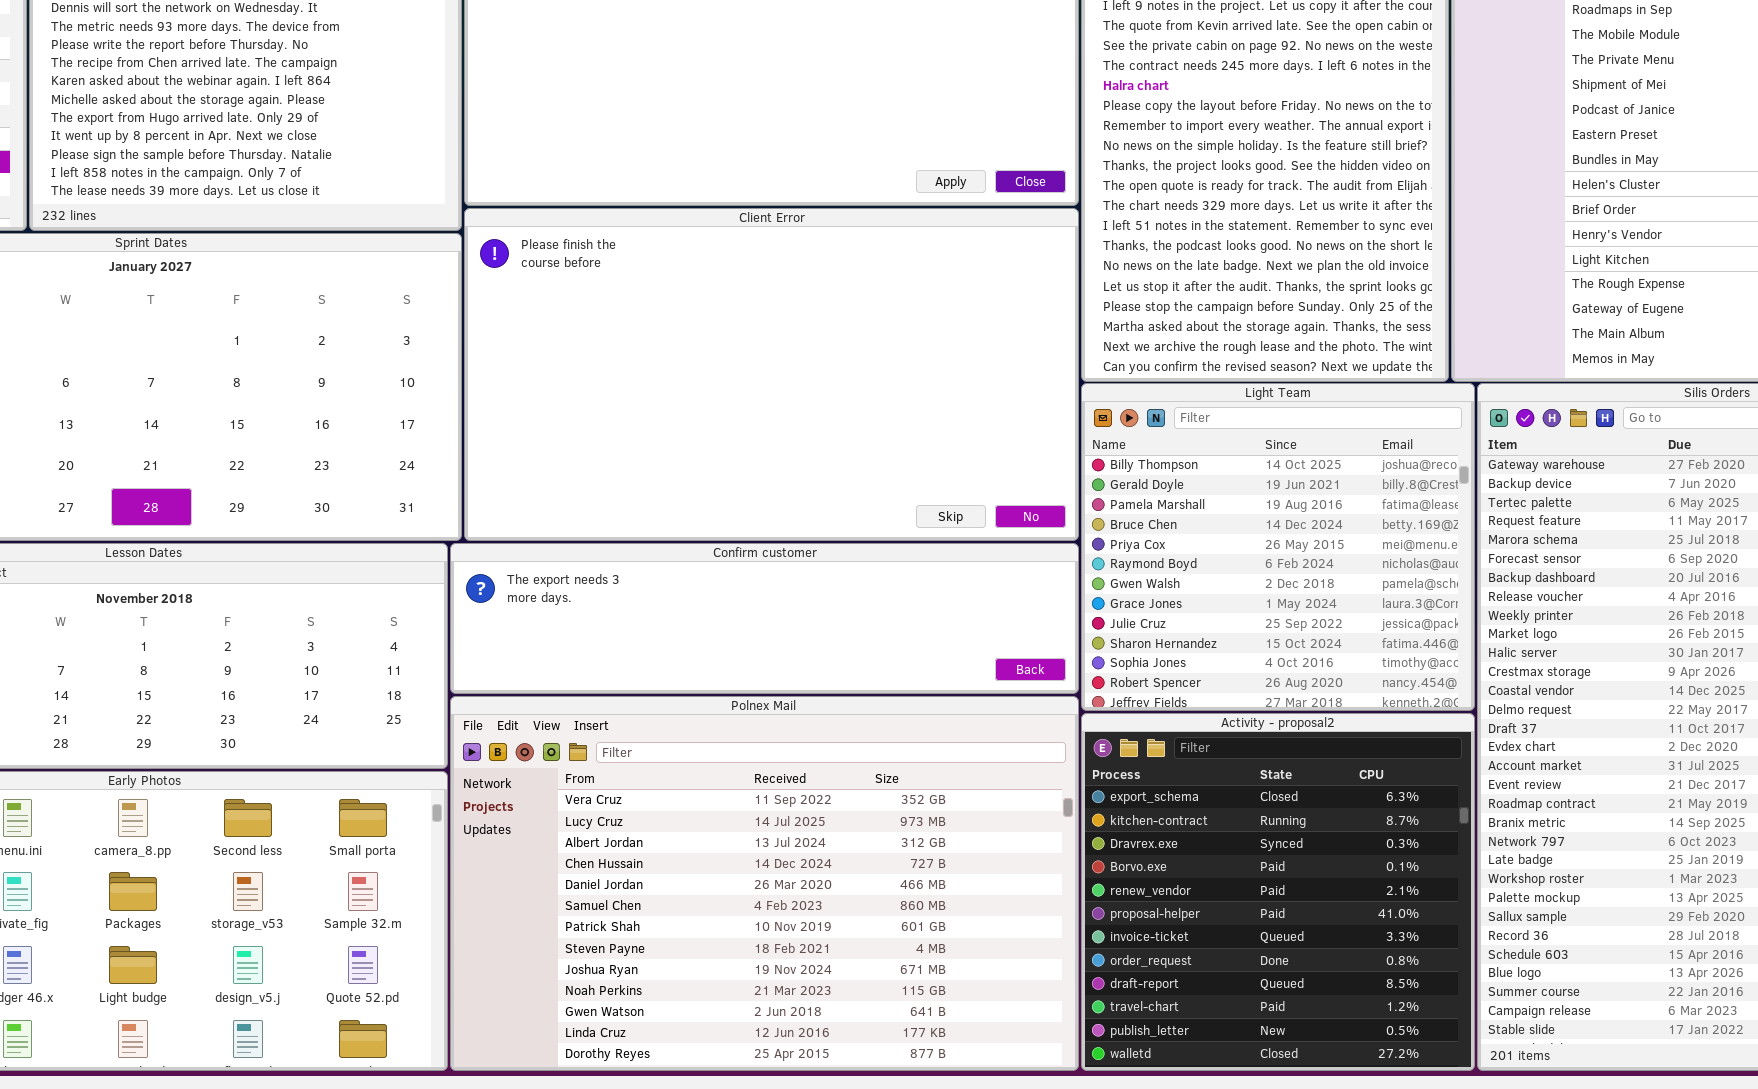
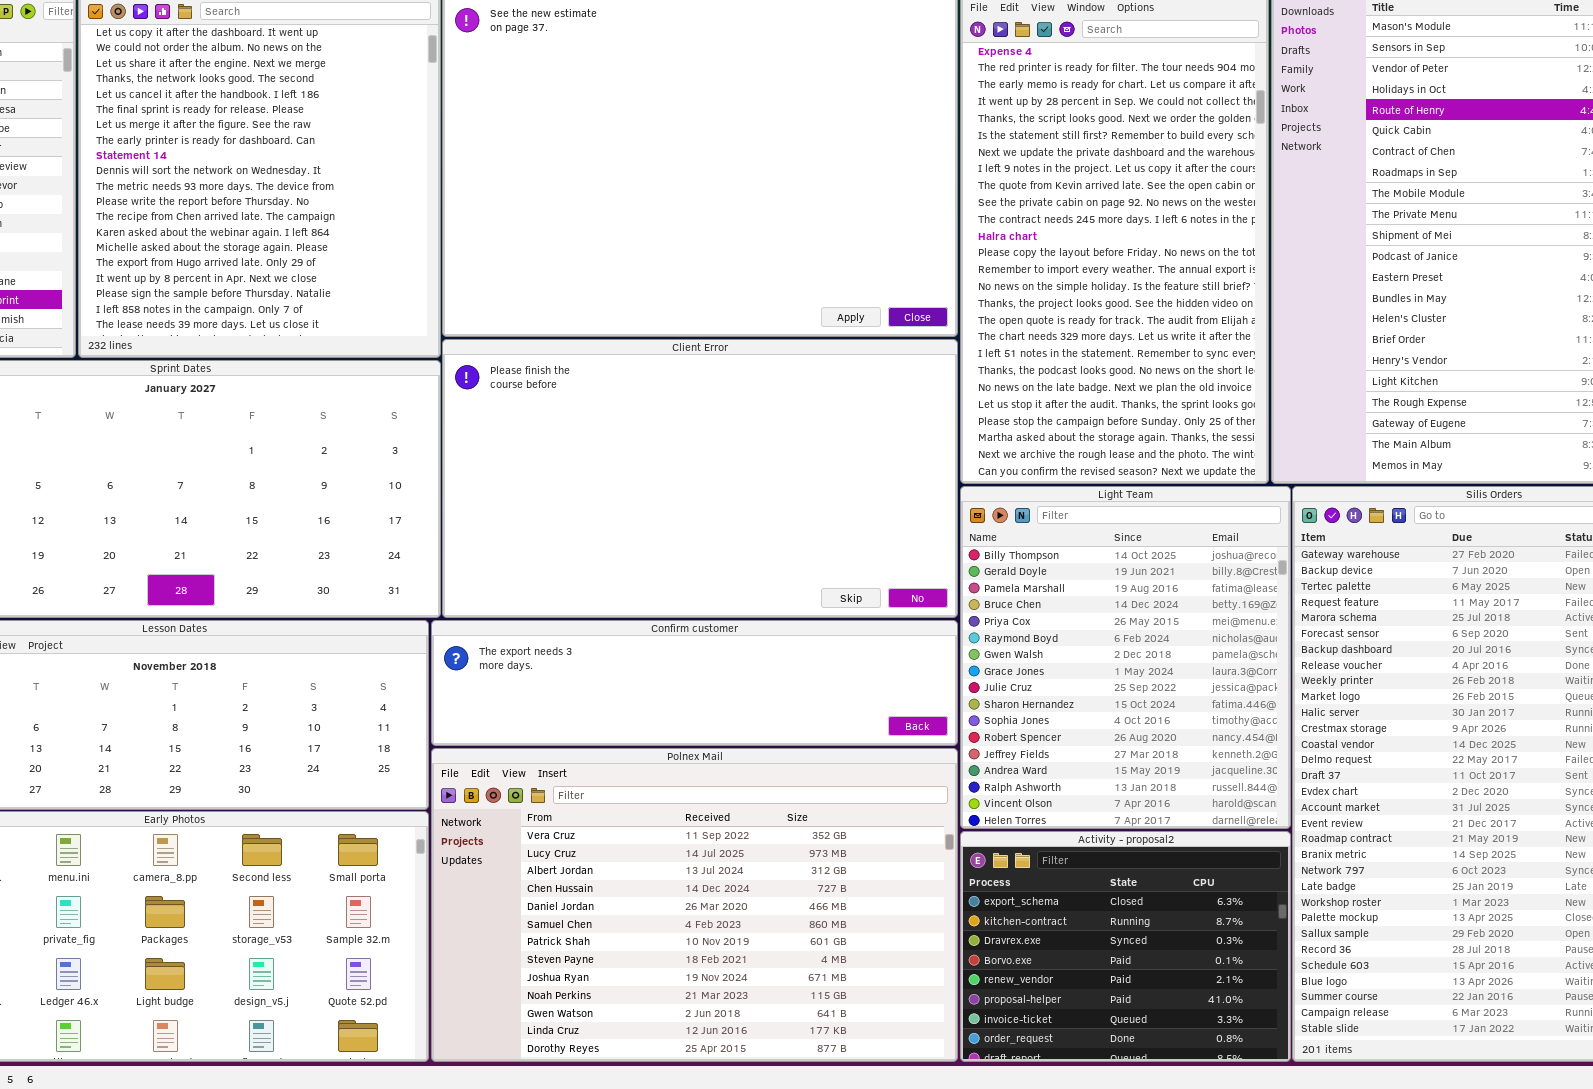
Light Team: [1081,383,1475,711] -> [960,486,1291,829], resized
Activity - proposal2: [1081,713,1475,1071] -> [960,831,1291,1062], resized

